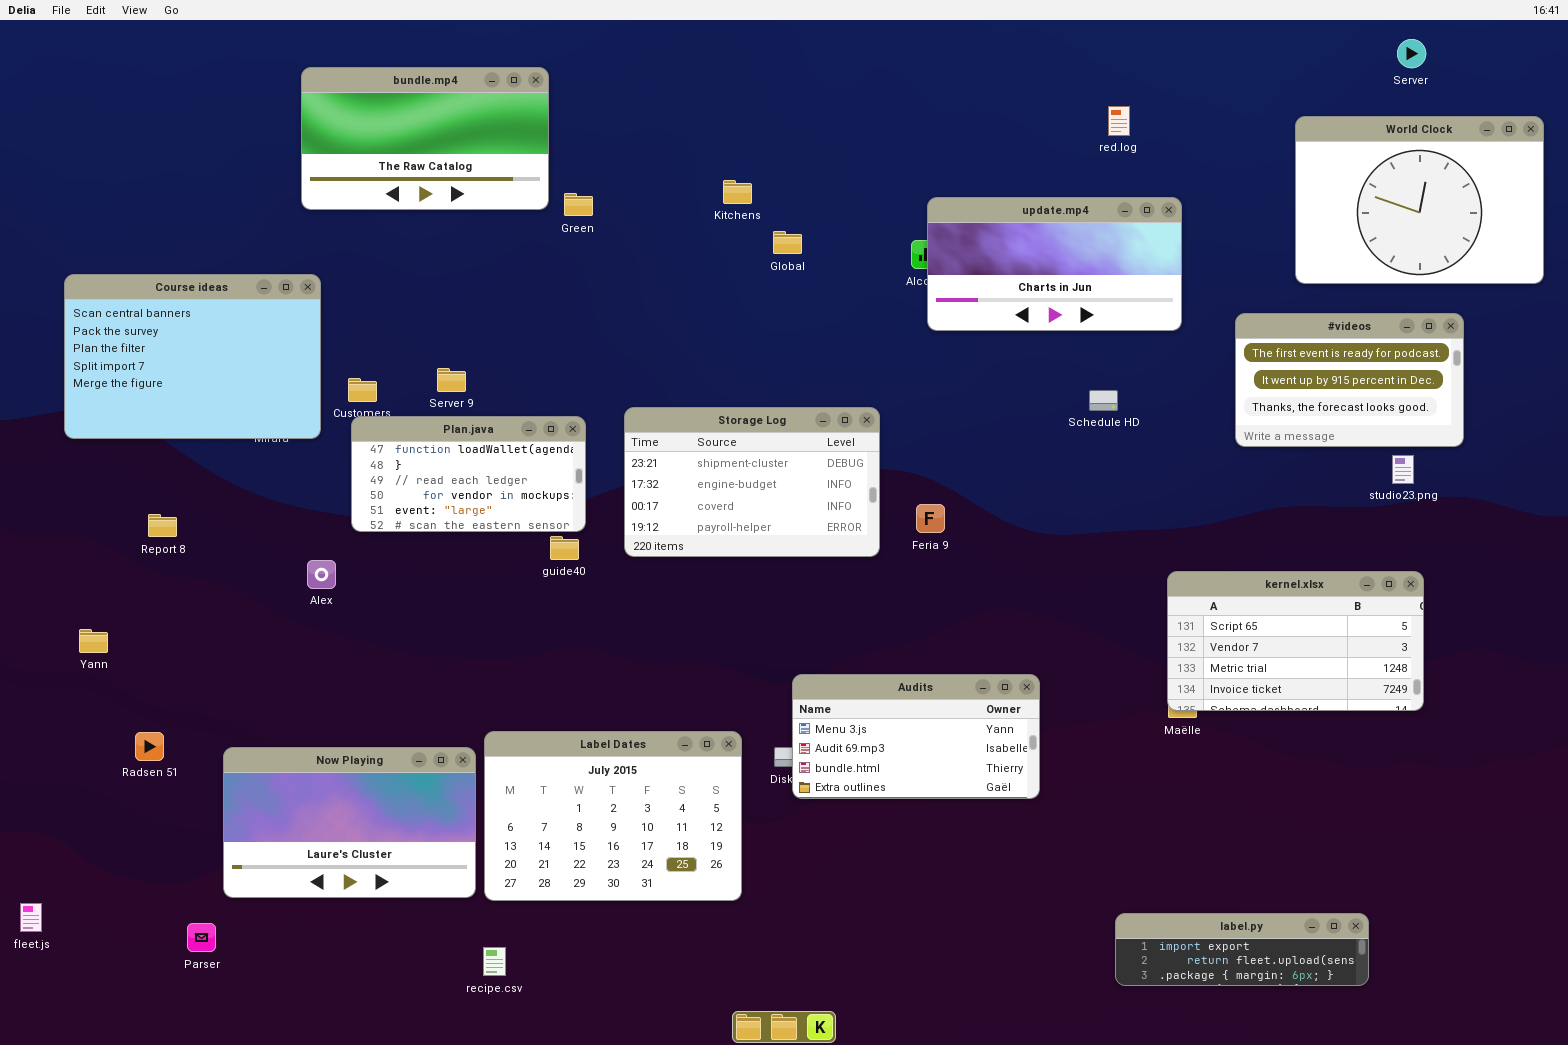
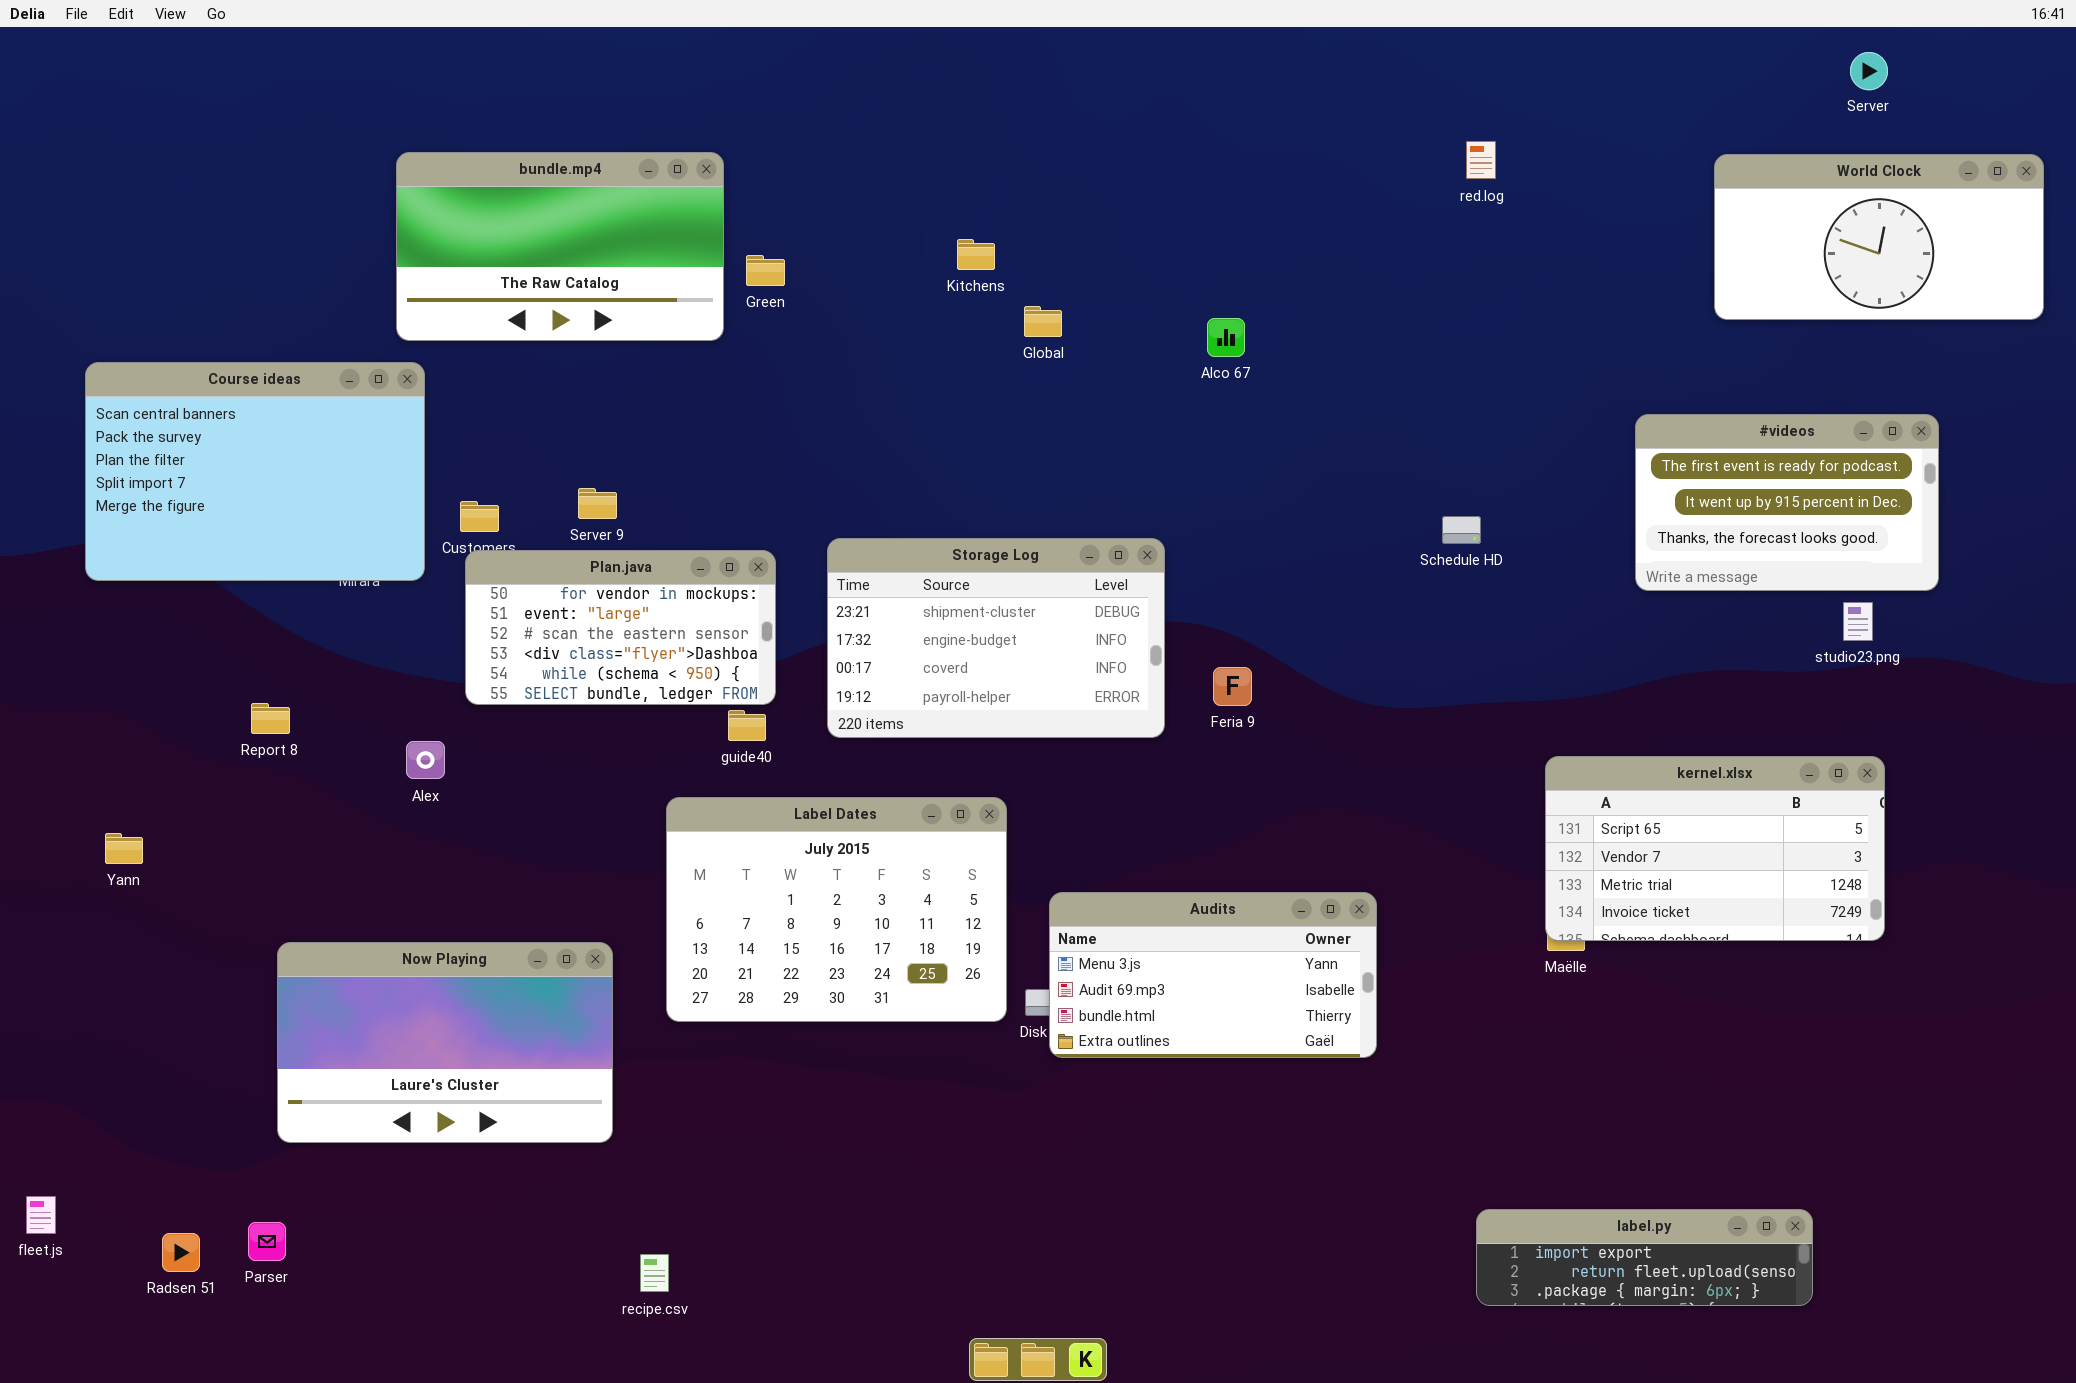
bundle.mp4: [301,67,549,210] -> [396,152,724,341], moved
World Clock: [1295,116,1544,284] -> [1714,154,2044,320], resized
update.mp4: [927,197,1182,331] -> none, closed
Plan.java: [351,416,586,532] -> [465,550,776,705], scrolled down 3 rows
Report 8: [148,514,177,537] -> [251,703,290,734], moved
Label Dates: [484,731,742,901] -> [666,797,1007,1022], moved
Radsen 51: [135,732,164,761] -> [162,1233,200,1272], moved
Now Playing: [223,747,476,898] -> [277,942,613,1143], moved

